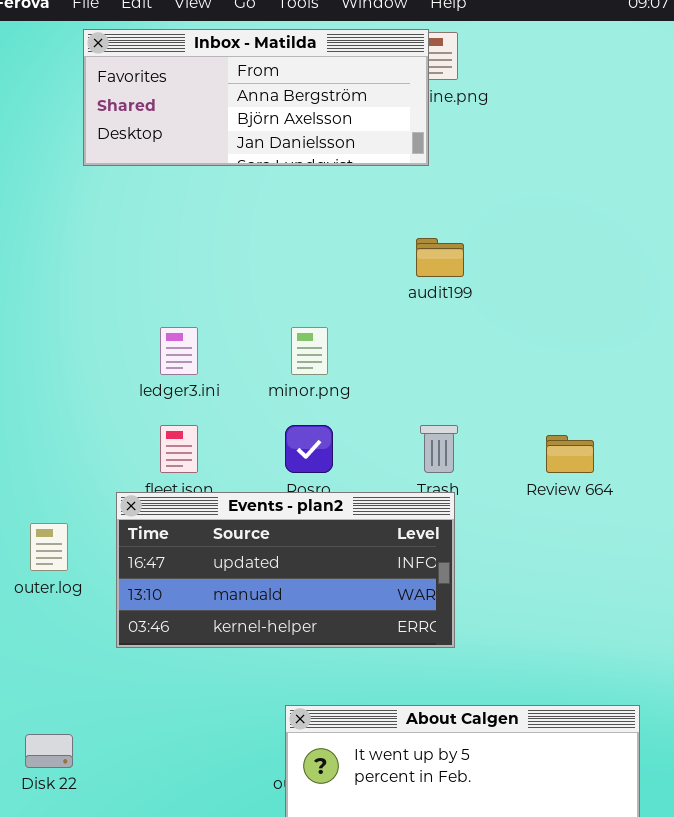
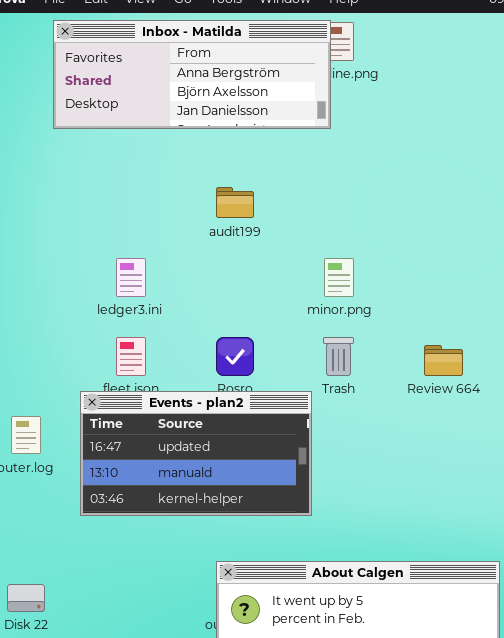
audit199: [416,238,464,277] -> [216,187,254,218], moved
minor.png: [291,327,328,375] -> [324,258,354,297], moved
Events - plan2: [116,492,455,648] -> [80,391,312,516], resized

